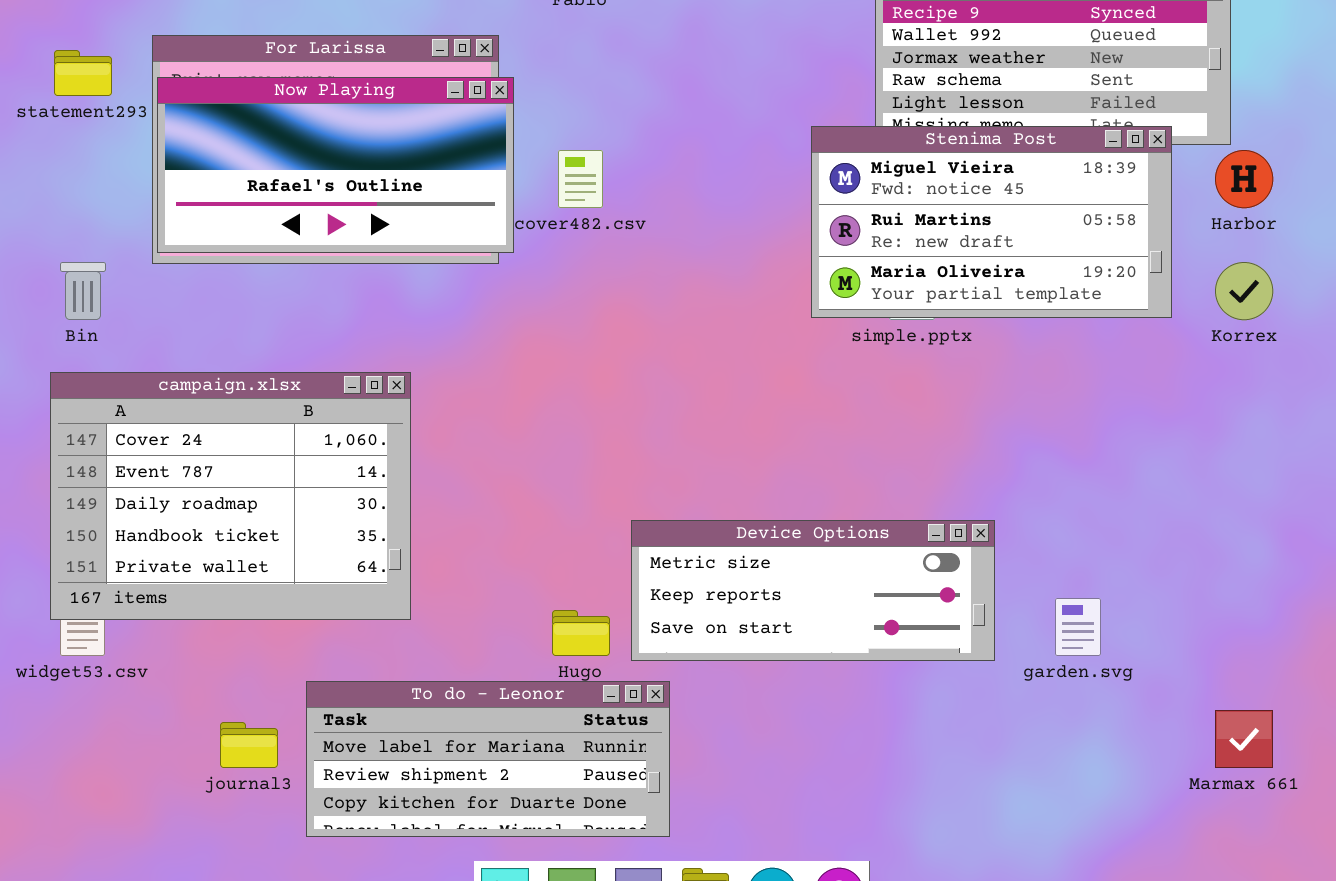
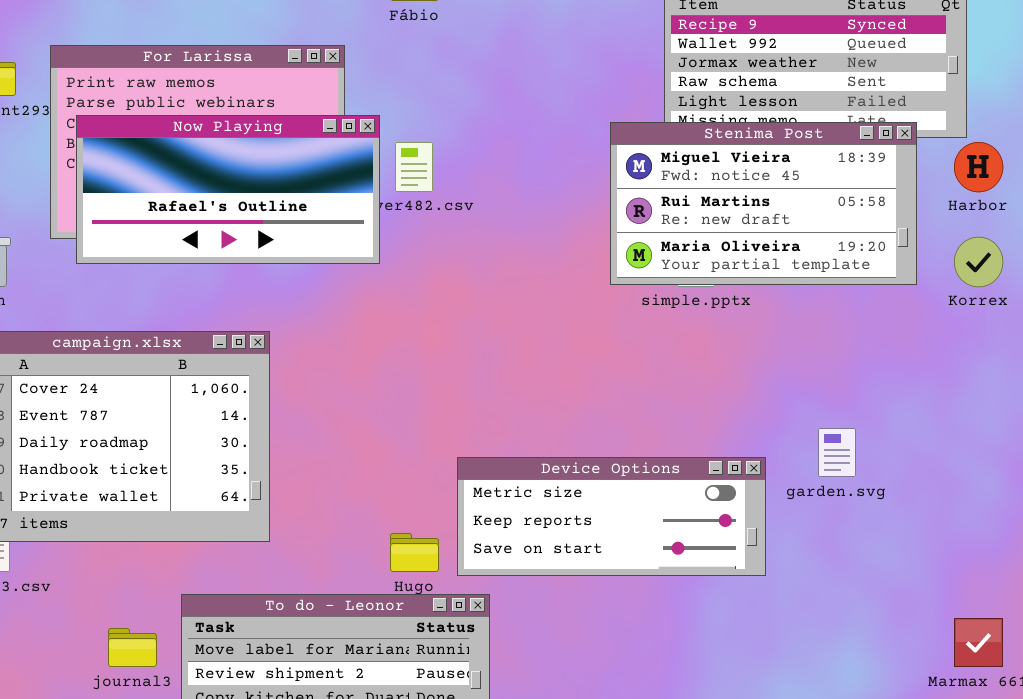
Now Playing: [157,77,514,253] -> [76,115,380,264], moved
garden.svg: [1055,598,1101,656] -> [818,428,856,477], moved

